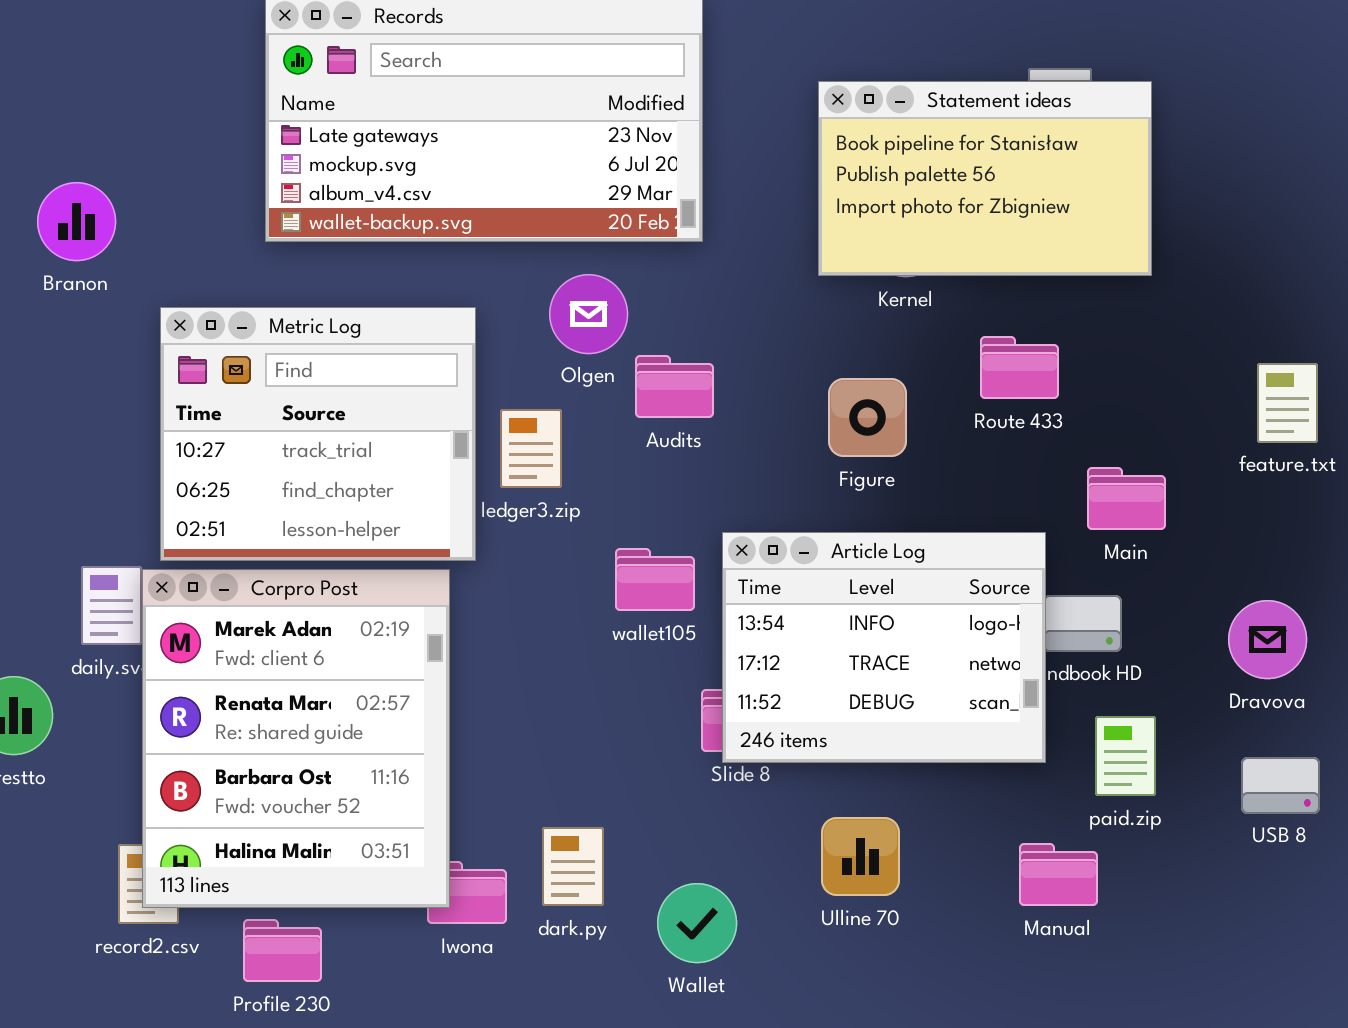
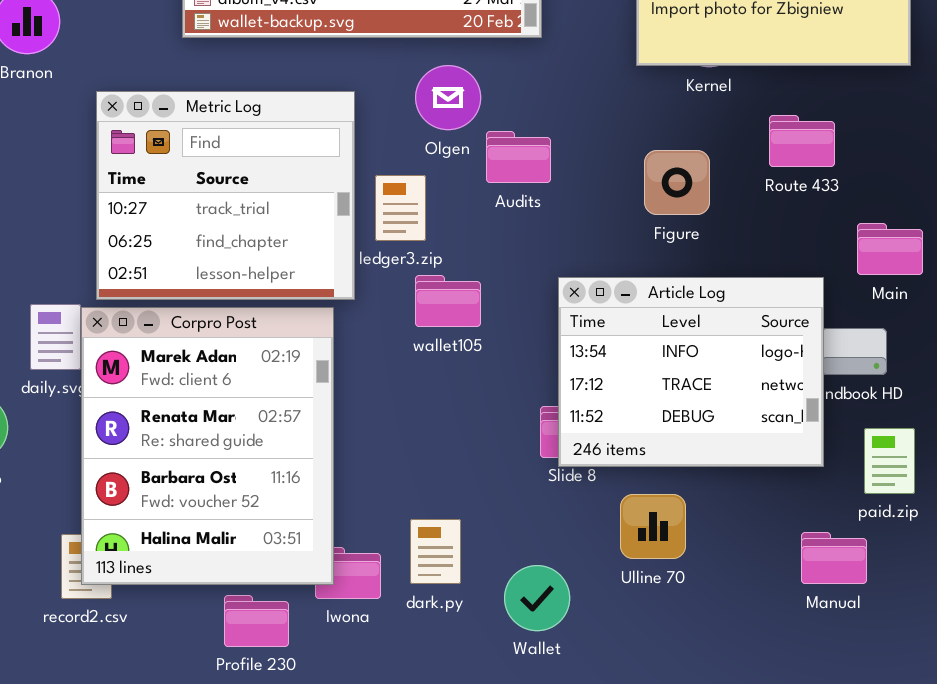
wallet105: [615,548,695,611] -> [415,275,481,327], moved
Ulline 70: [821,817,900,896] -> [620,494,686,559], moved
Profile 230: [243,919,322,982] -> [224,595,289,647], moved

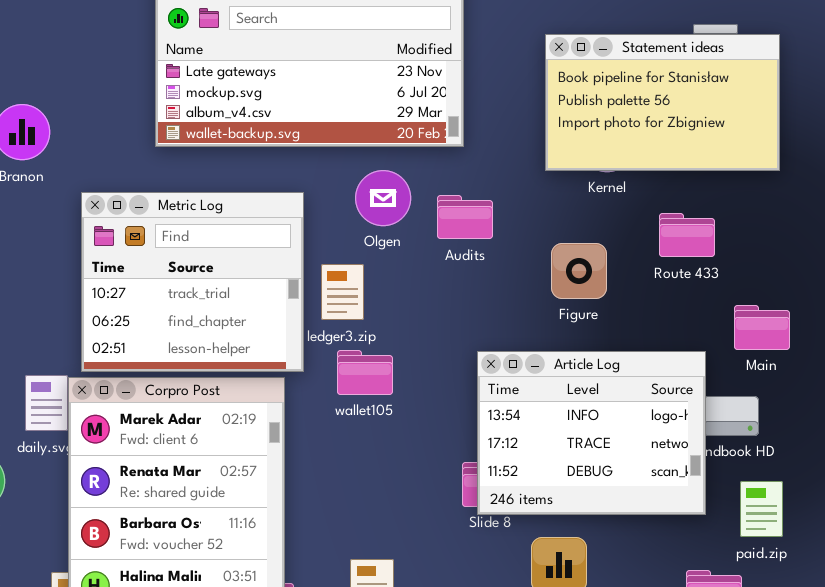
Audits: [486,131,551,183] -> [437,195,493,239], moved
wallet105: [415,275,481,327] -> [337,350,393,395], moved

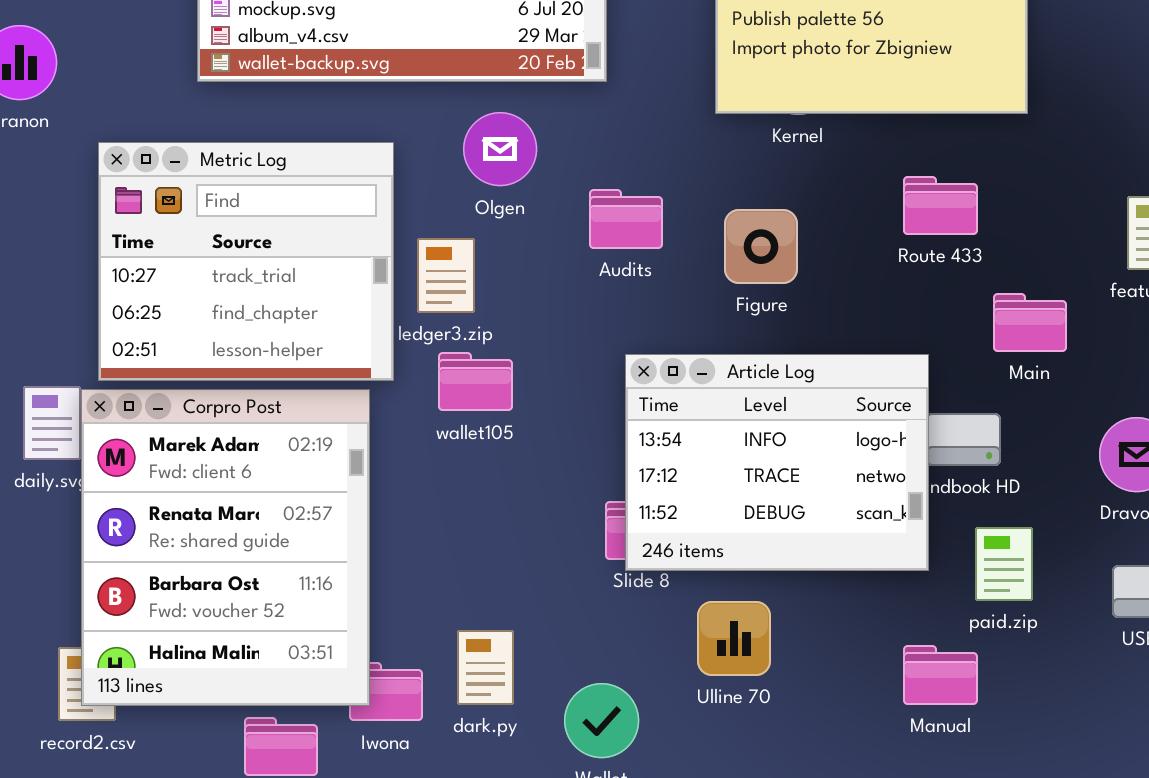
Audits: [437,195,493,239] -> [589,189,663,249], moved
Route 433: [659,213,715,257] -> [903,176,978,235], moved
Main: [734,305,790,350] -> [993,293,1067,352], moved

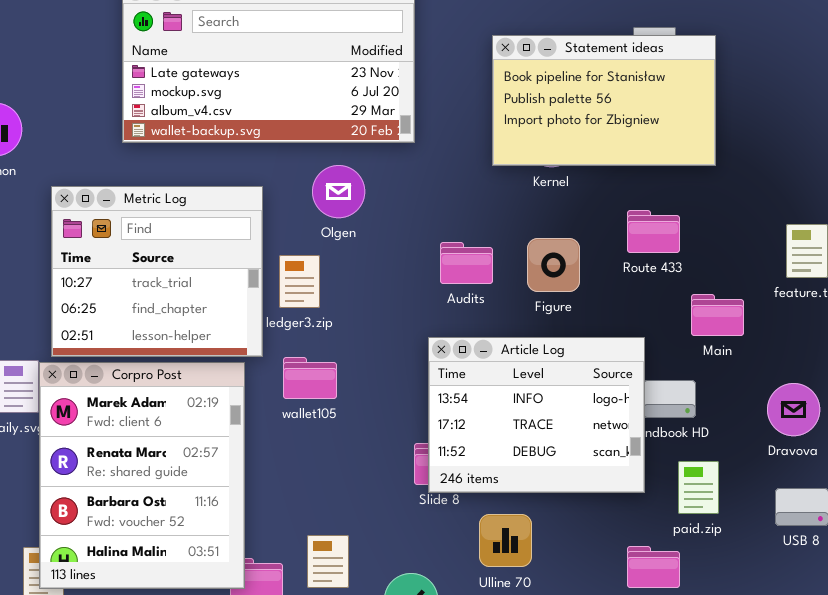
Audits: [589,189,663,249] -> [440,242,493,284], moved
Figure: [724,209,798,284] -> [527,238,580,292], moved
wallet105: [438,352,513,411] -> [283,357,337,399], moved

